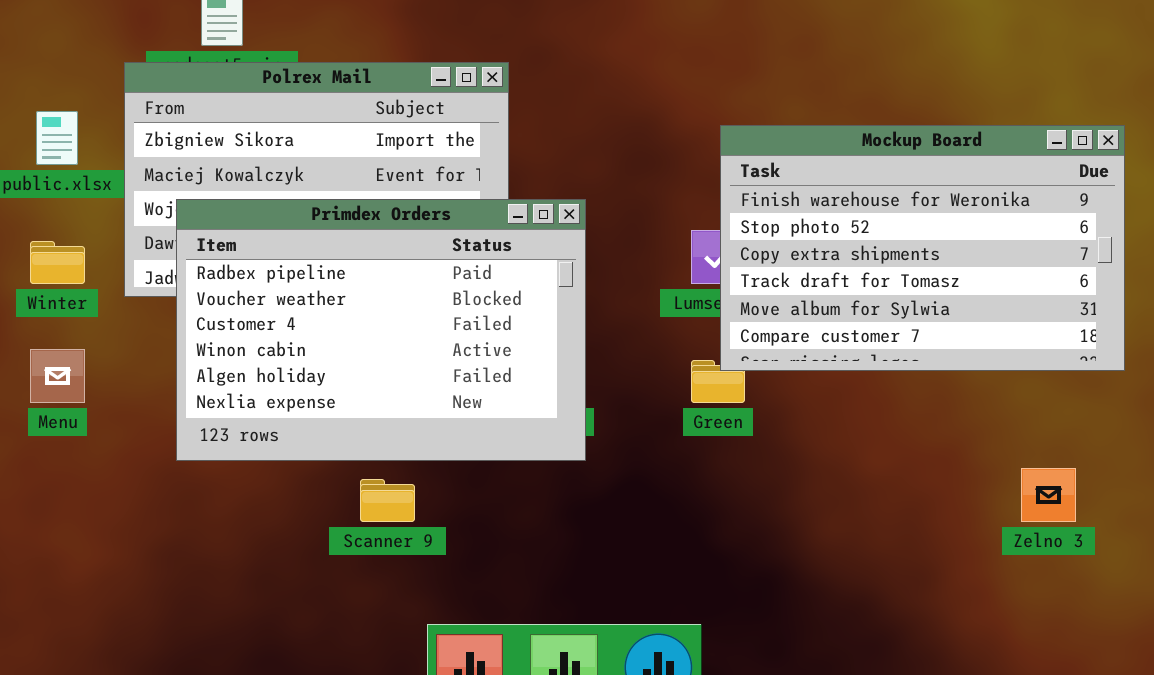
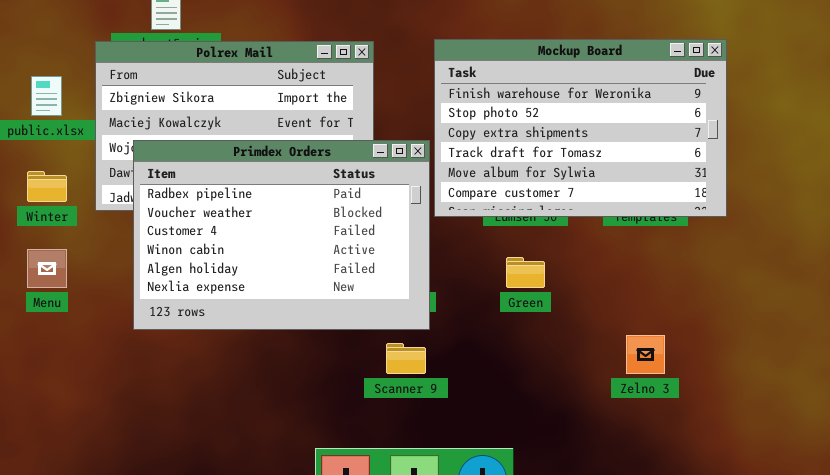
Mockup Board: [720,125,1125,371] -> [434,39,727,217], moved
Zelno 3: [1021,468,1076,522] -> [626,335,665,374], moved
Scanner 9: [360,479,415,522] -> [386,343,426,374], moved

